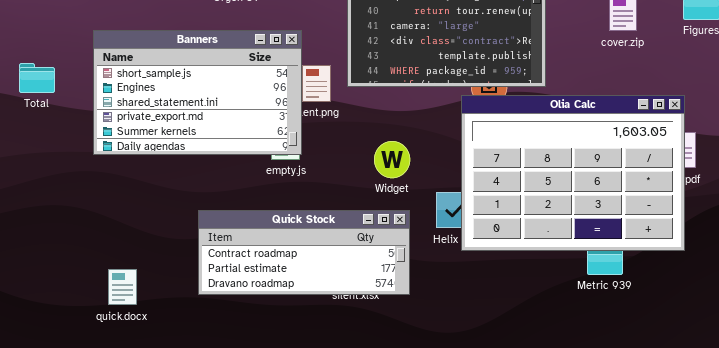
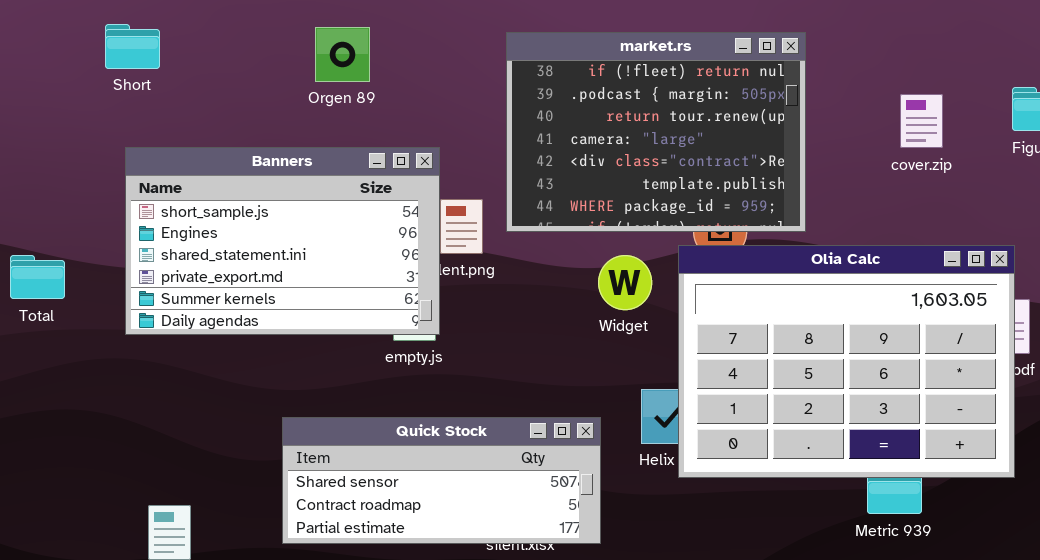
Total: [19,63,55,93] -> [10,255,65,299], moved
Widget: [374,141,410,178] -> [598,255,652,310], moved
Quick Stock: [198,210,410,295] -> [282,417,601,544], scrolled up 1 row

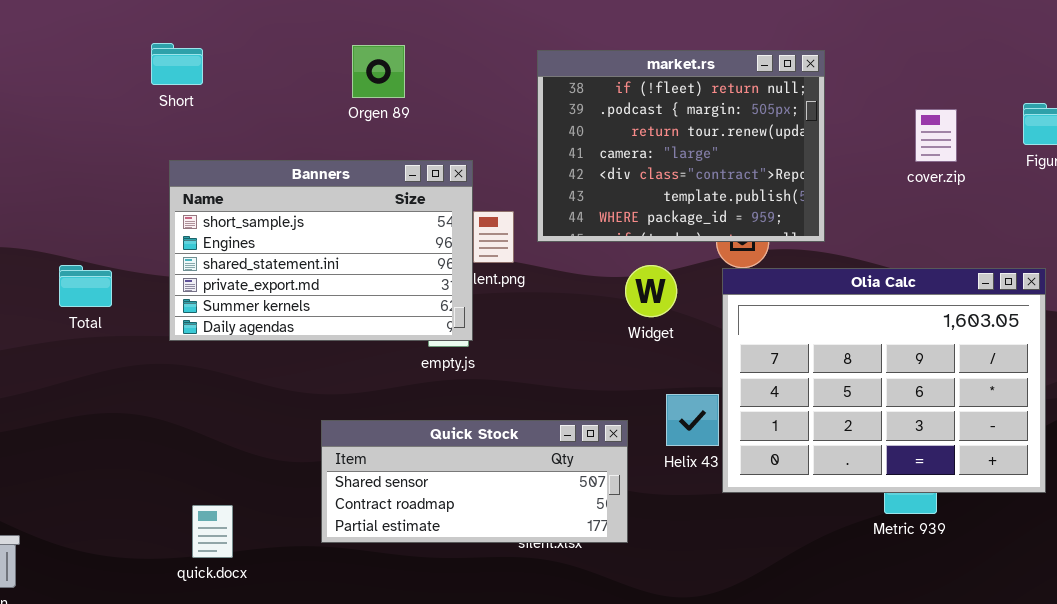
Olia Calc: [678,245,1015,478] -> [722,268,1046,493], moved

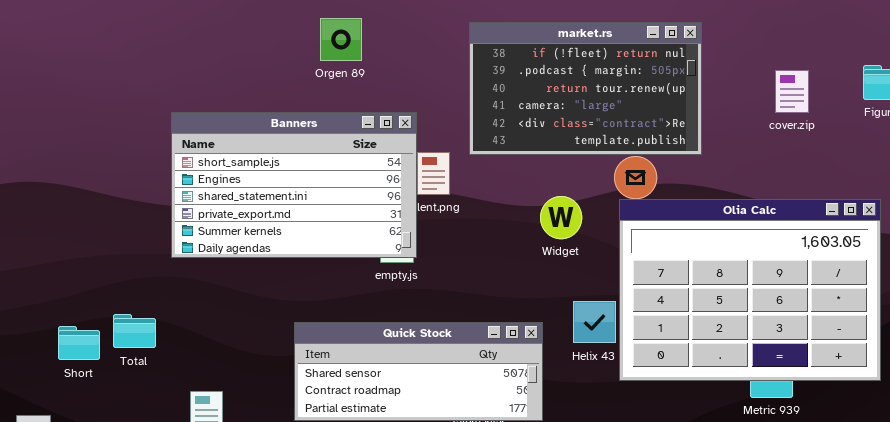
Short: [151,43,203,85] -> [58,326,100,360], moved
market.rs: [537,50,825,242] -> [469,22,702,155], resized
Total: [59,265,112,307] -> [113,314,156,348], moved

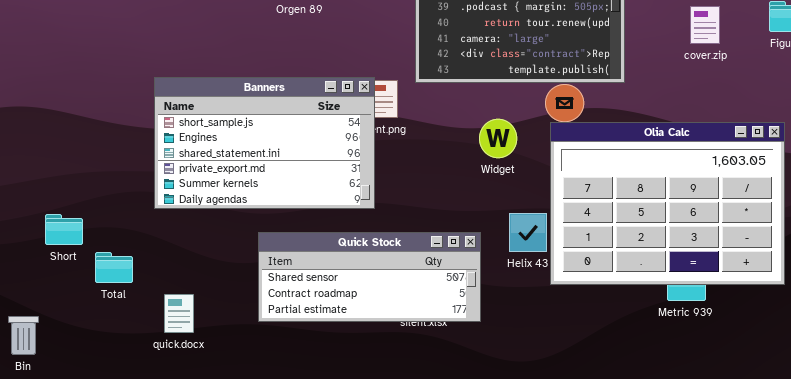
Banners: [171,112,417,258] -> [154,77,375,209], moved
Total: [113,314,156,348] -> [95,252,133,283], moved
Short: [58,326,100,360] -> [45,214,83,245], moved

